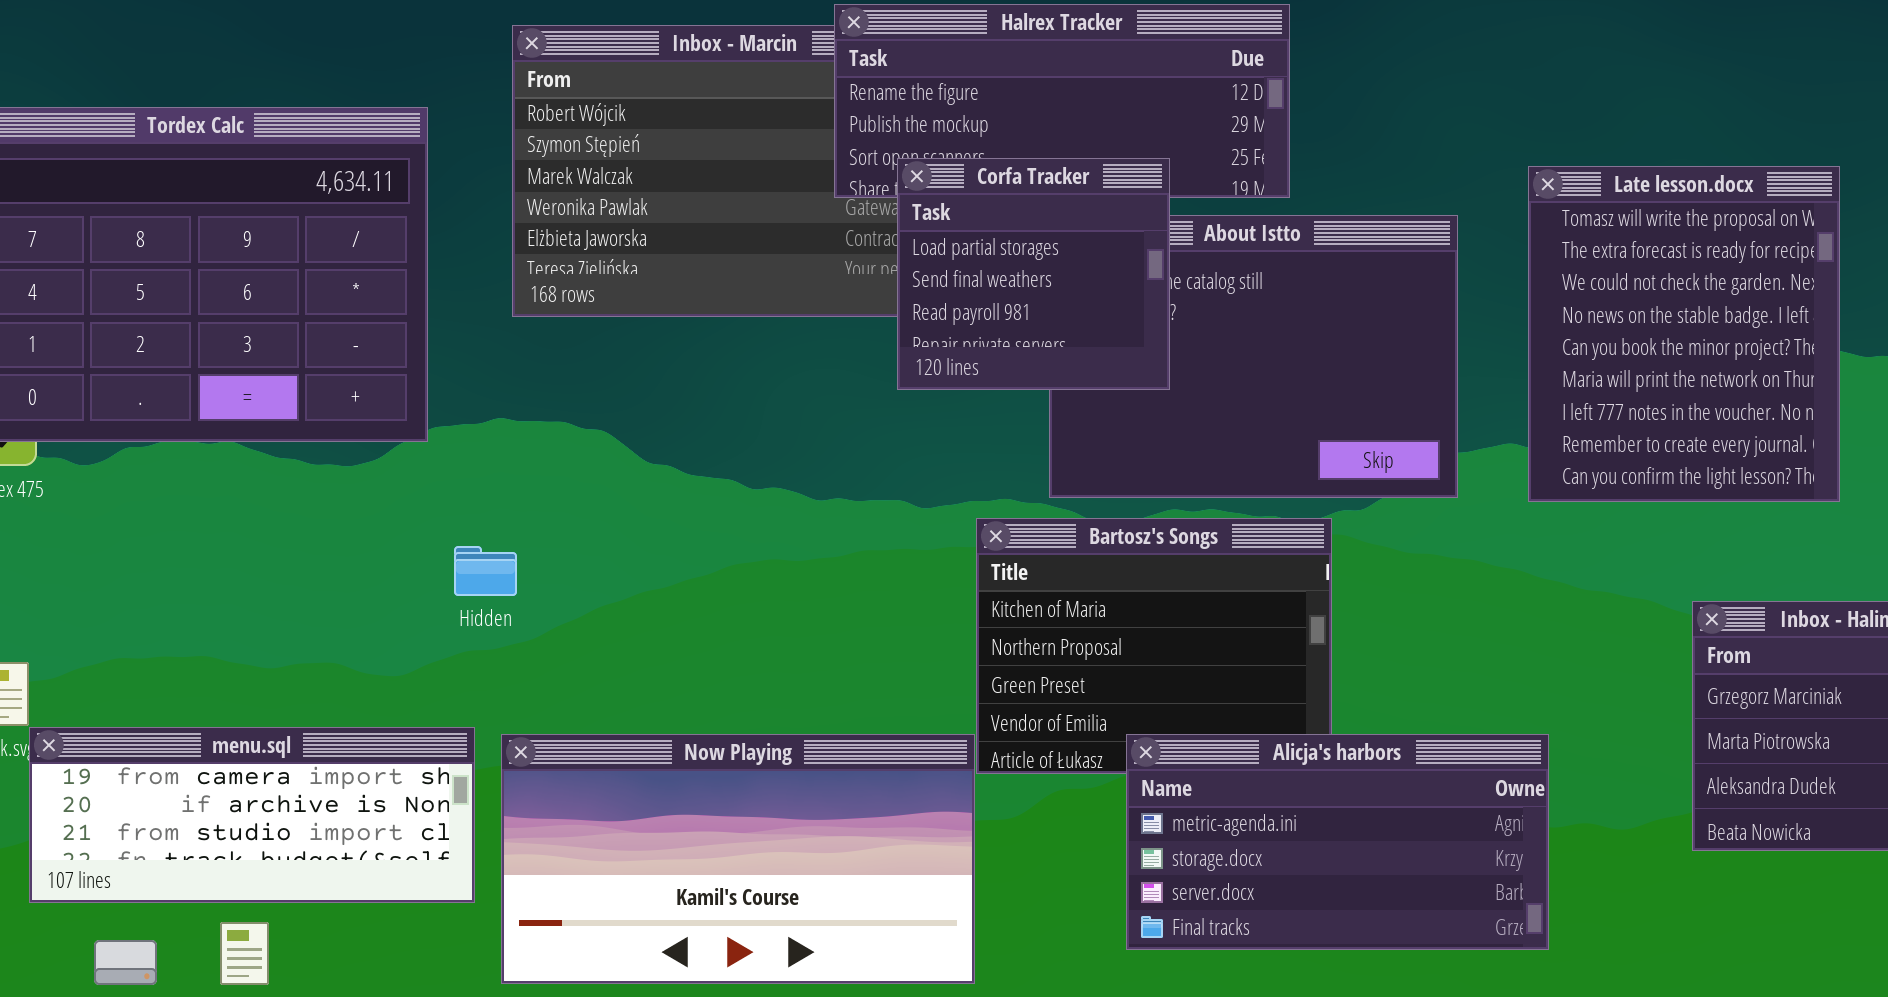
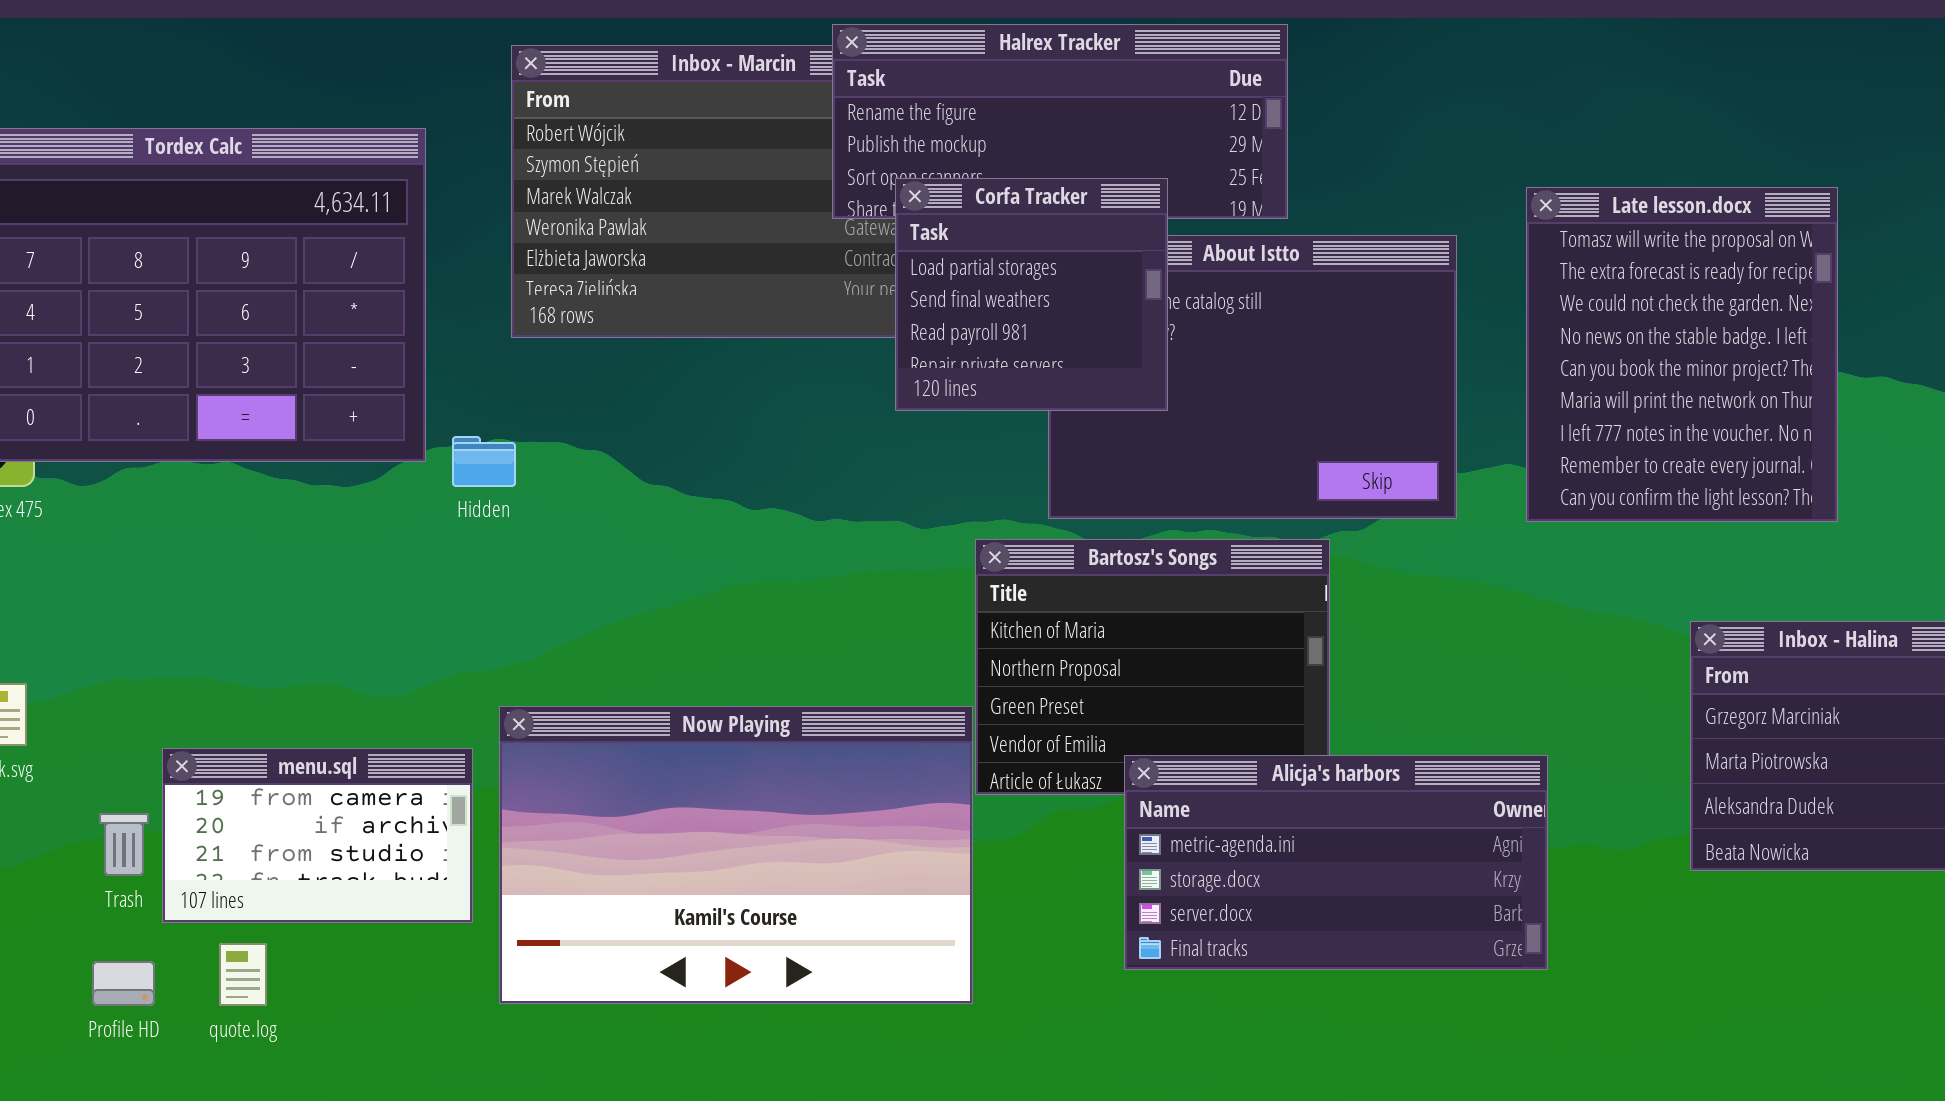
Hidden: [454,546,517,596] -> [452,436,516,487], moved
menu.sql: [29,727,475,903] -> [162,748,473,923], resized
Now Playing: [501,734,975,984] -> [499,706,973,1004], resized

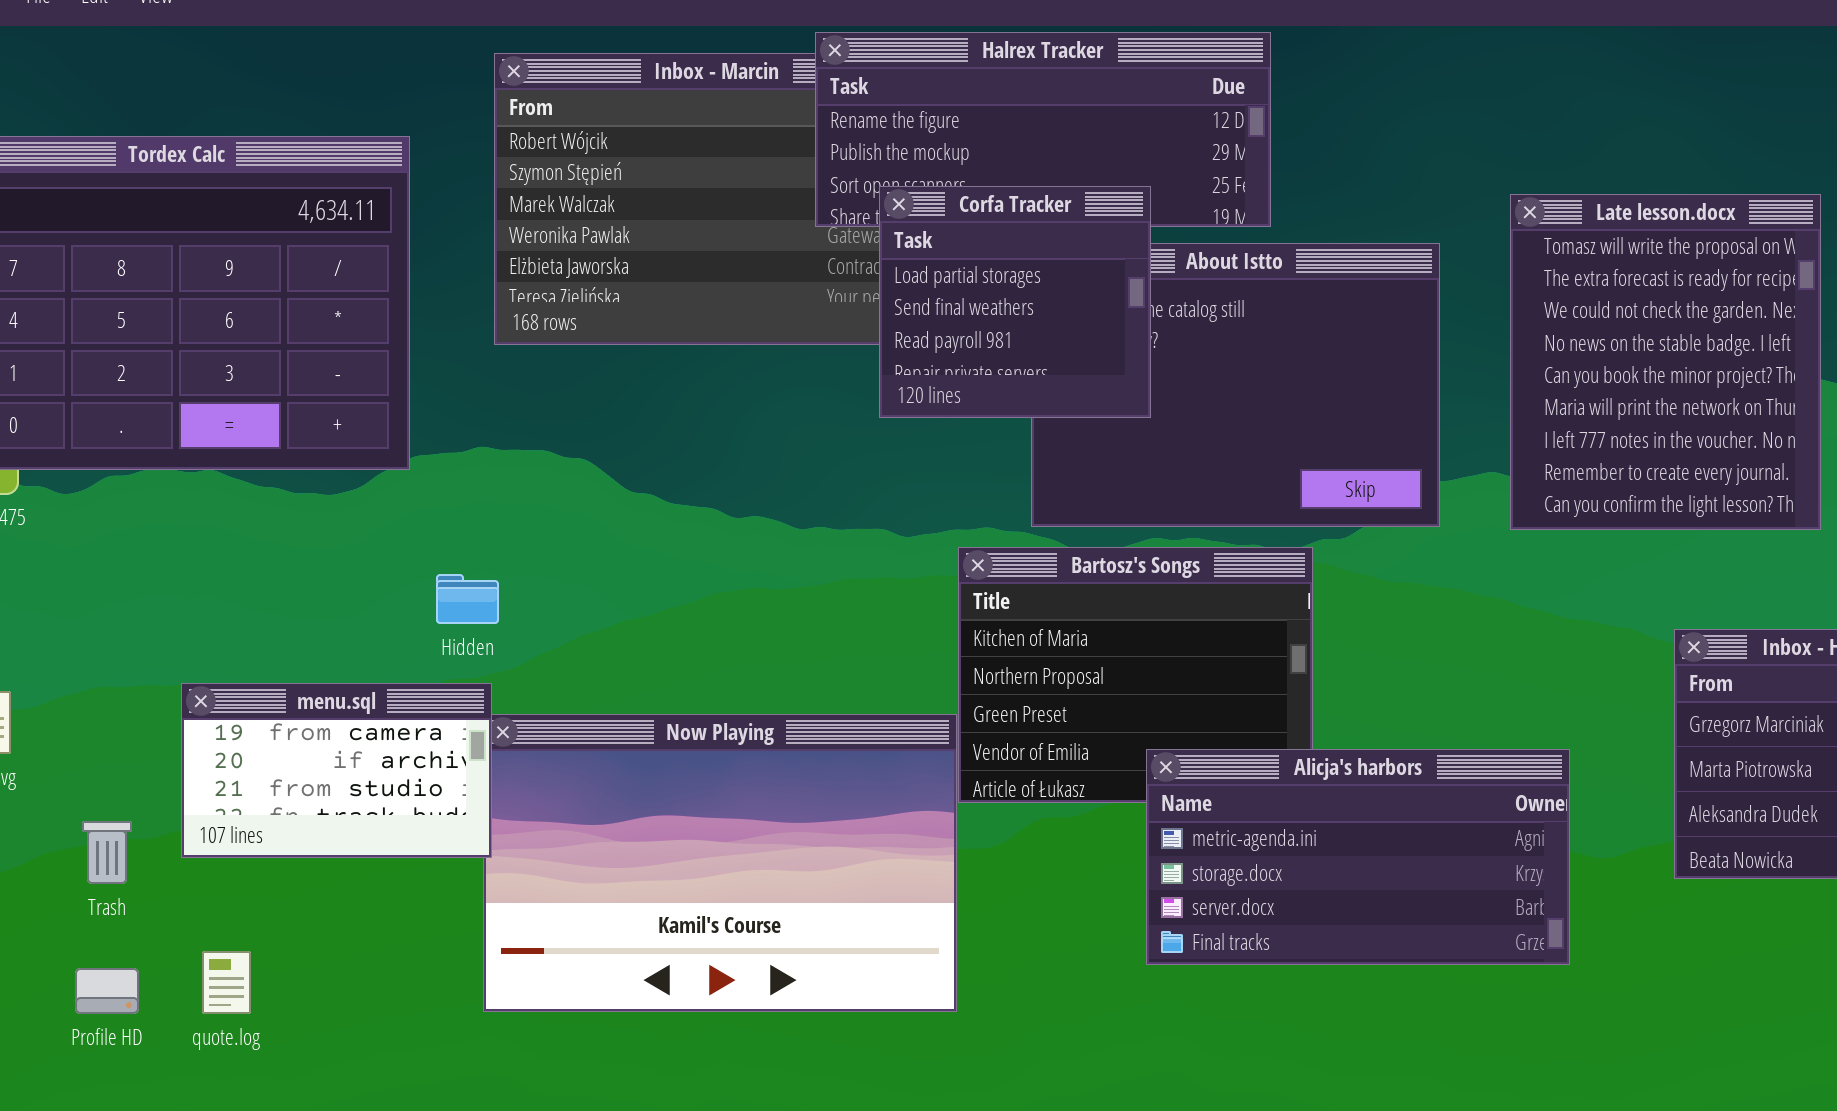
Hidden: [452,436,516,487] -> [436,574,499,624], moved
menu.sql: [162,748,473,923] -> [181,683,492,858], moved
Alicja's harbors: [1124,755,1548,970] -> [1146,749,1570,965], moved

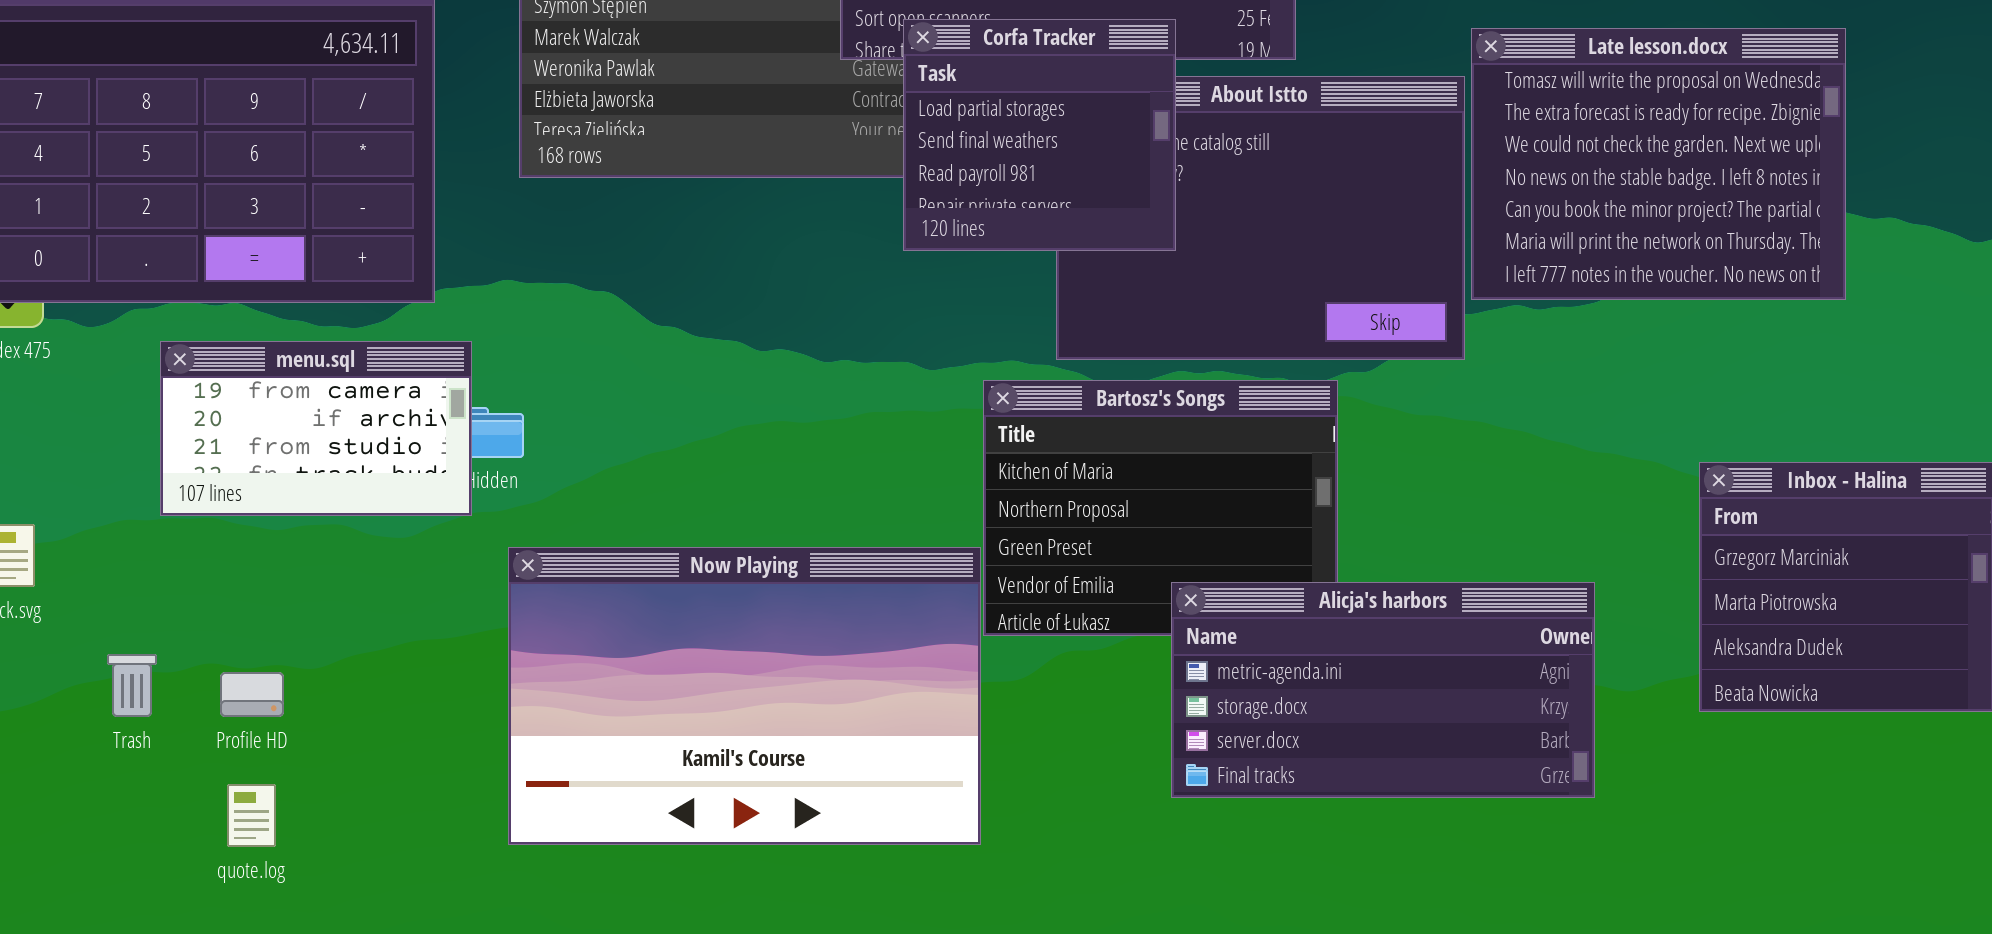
Late lesson.docx: [1510,194,1821,530] -> [1471,28,1846,300], resized
menu.sql: [181,683,492,858] -> [160,341,472,516], moved
Profile HD: [75,968,139,1014] -> [220,672,284,717], moved

